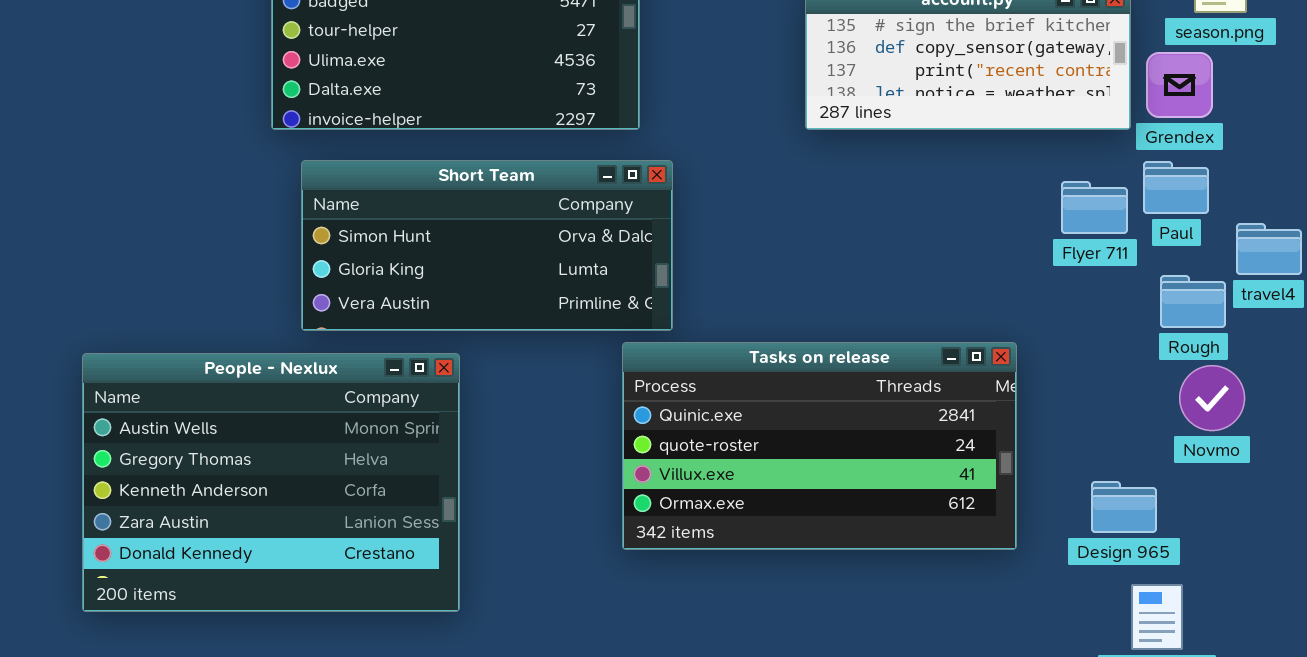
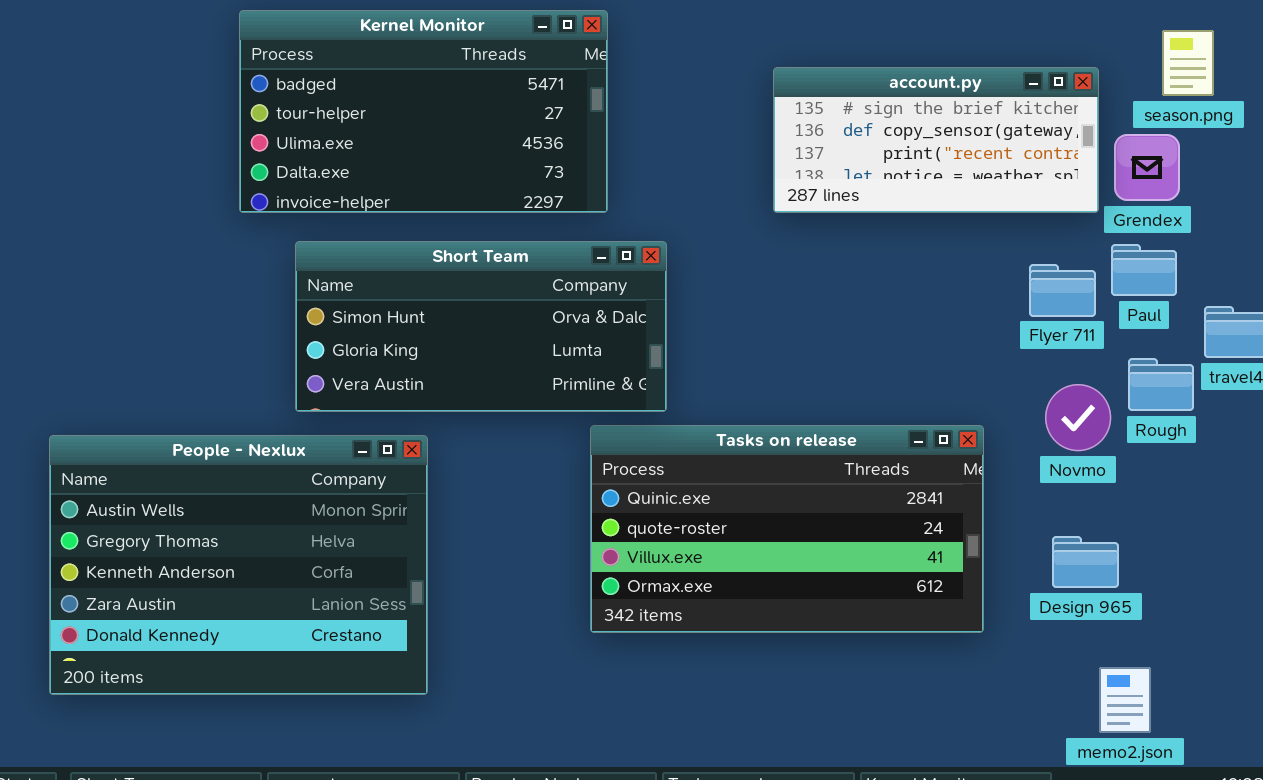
Short Team: [301,160,673,331] -> [295,241,667,412], moved
Novmo: [1179,365,1245,431] -> [1045,384,1111,451], moved
Design 965: [1091,481,1157,533] -> [1052,536,1119,588], moved

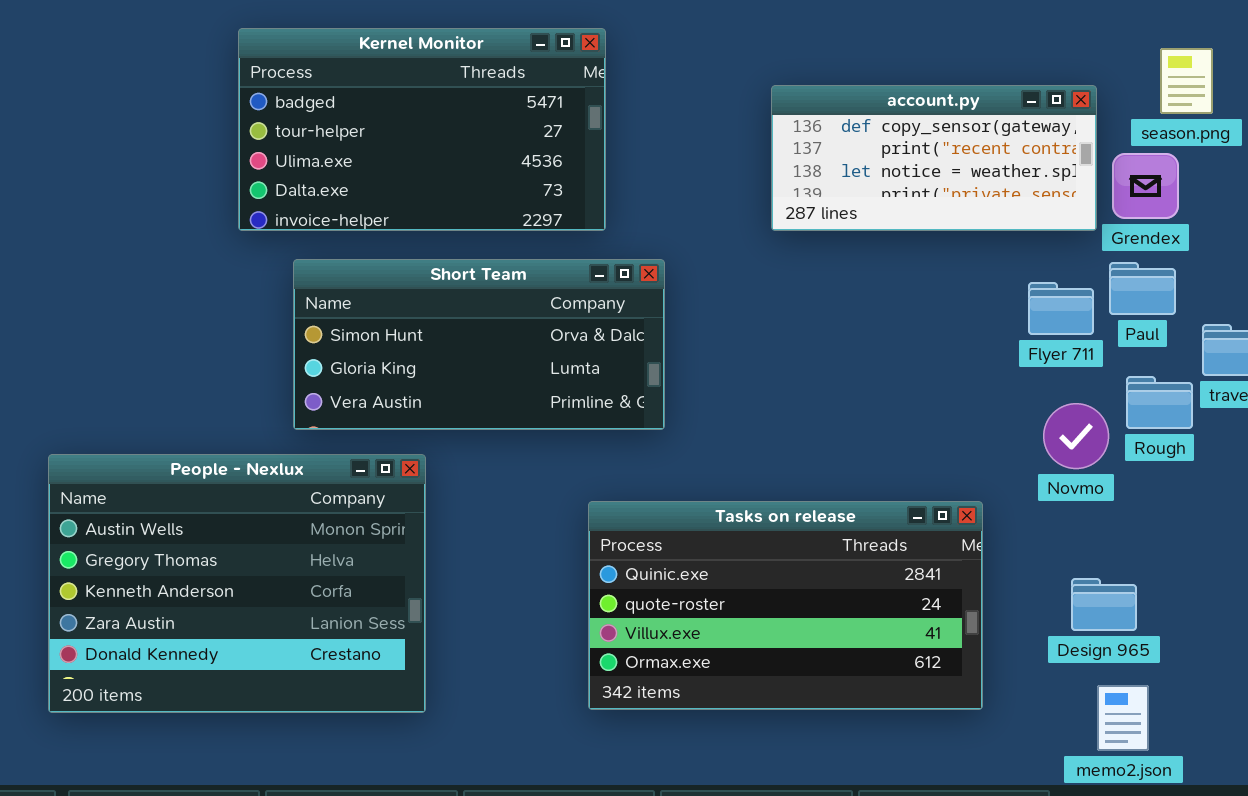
account.py: [773,67,1099,213] -> [771,85,1097,231], scrolled down 1 row
Tasks on release: [590,425,984,633] -> [588,501,983,710], moved
Design 965: [1052,536,1119,588] -> [1071,578,1137,631], moved

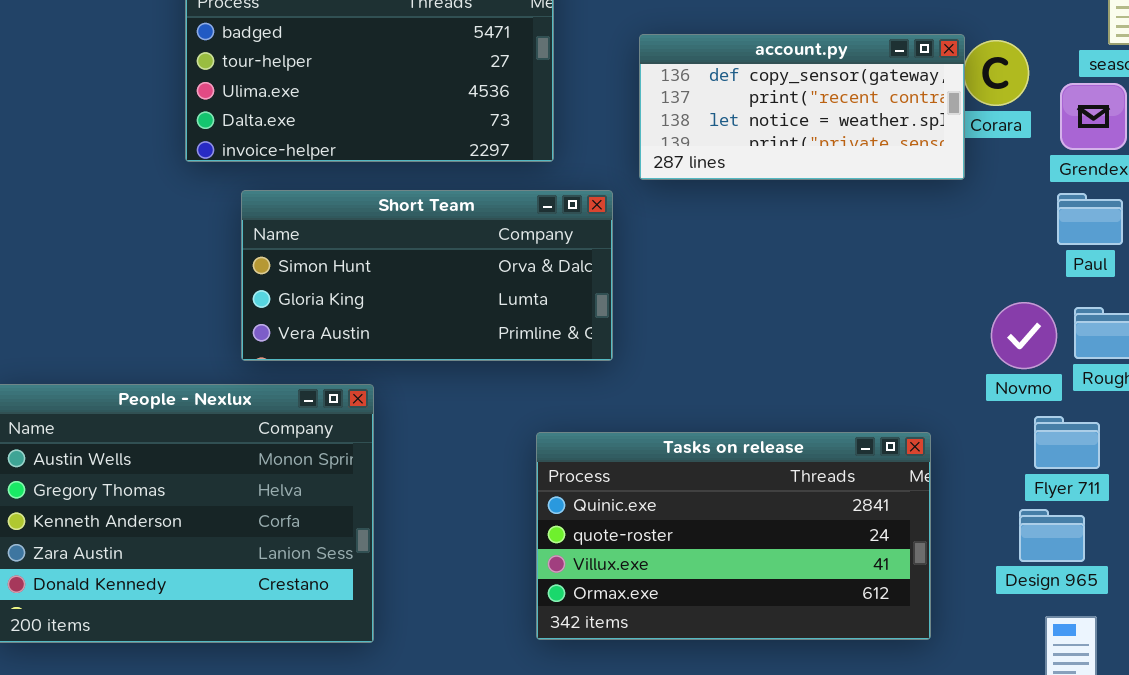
account.py: [771,85,1097,231] -> [639,34,965,180], moved
Flyer 711: [1028,282,1094,335] -> [1034,416,1100,469], moved
Novmo: [1043,403,1109,469] -> [991,302,1057,369], moved

